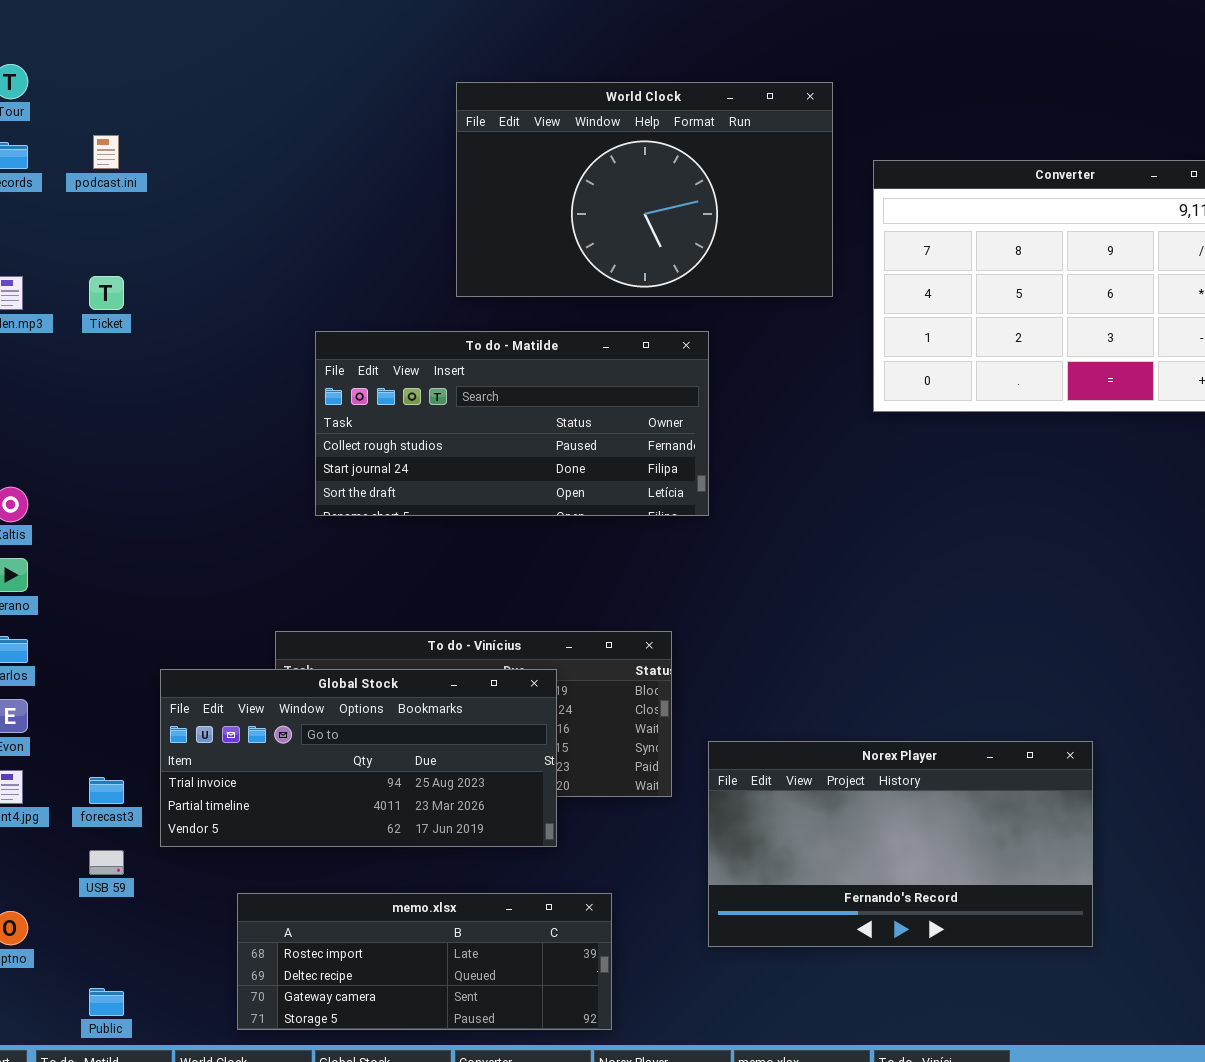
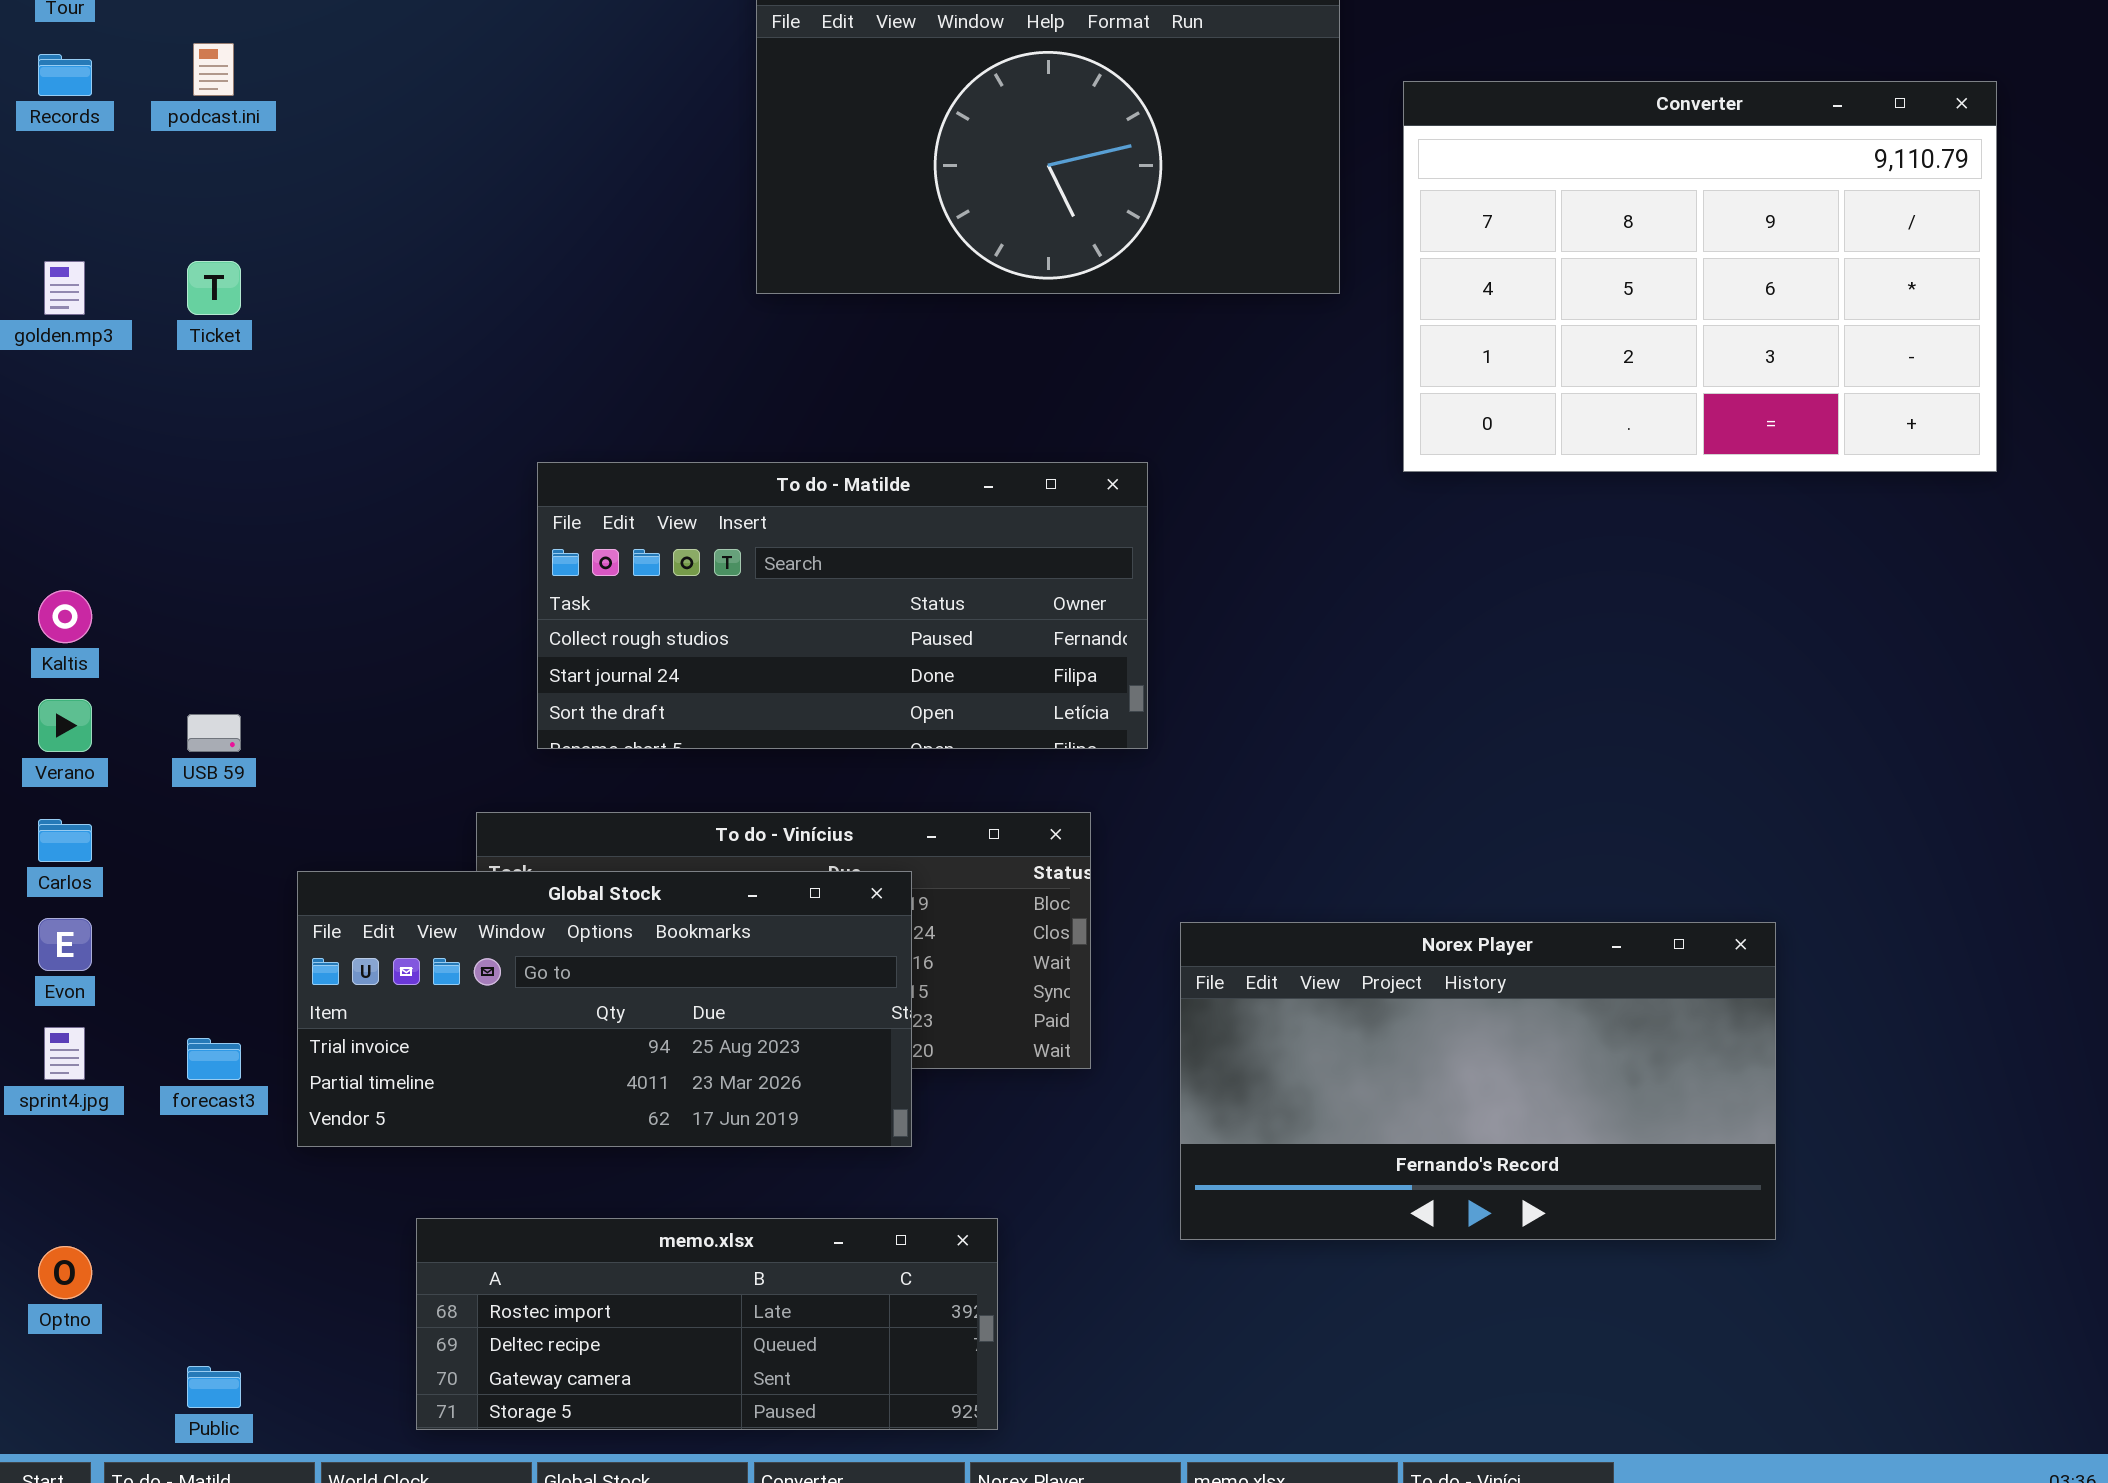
To do - Matilde: [315,331,709,516] -> [537,462,1148,749], moved
Norex Player: [708,741,1093,947] -> [1180,922,1776,1240], moved
USB 59: [89,850,124,875] -> [187,714,241,752], moved

